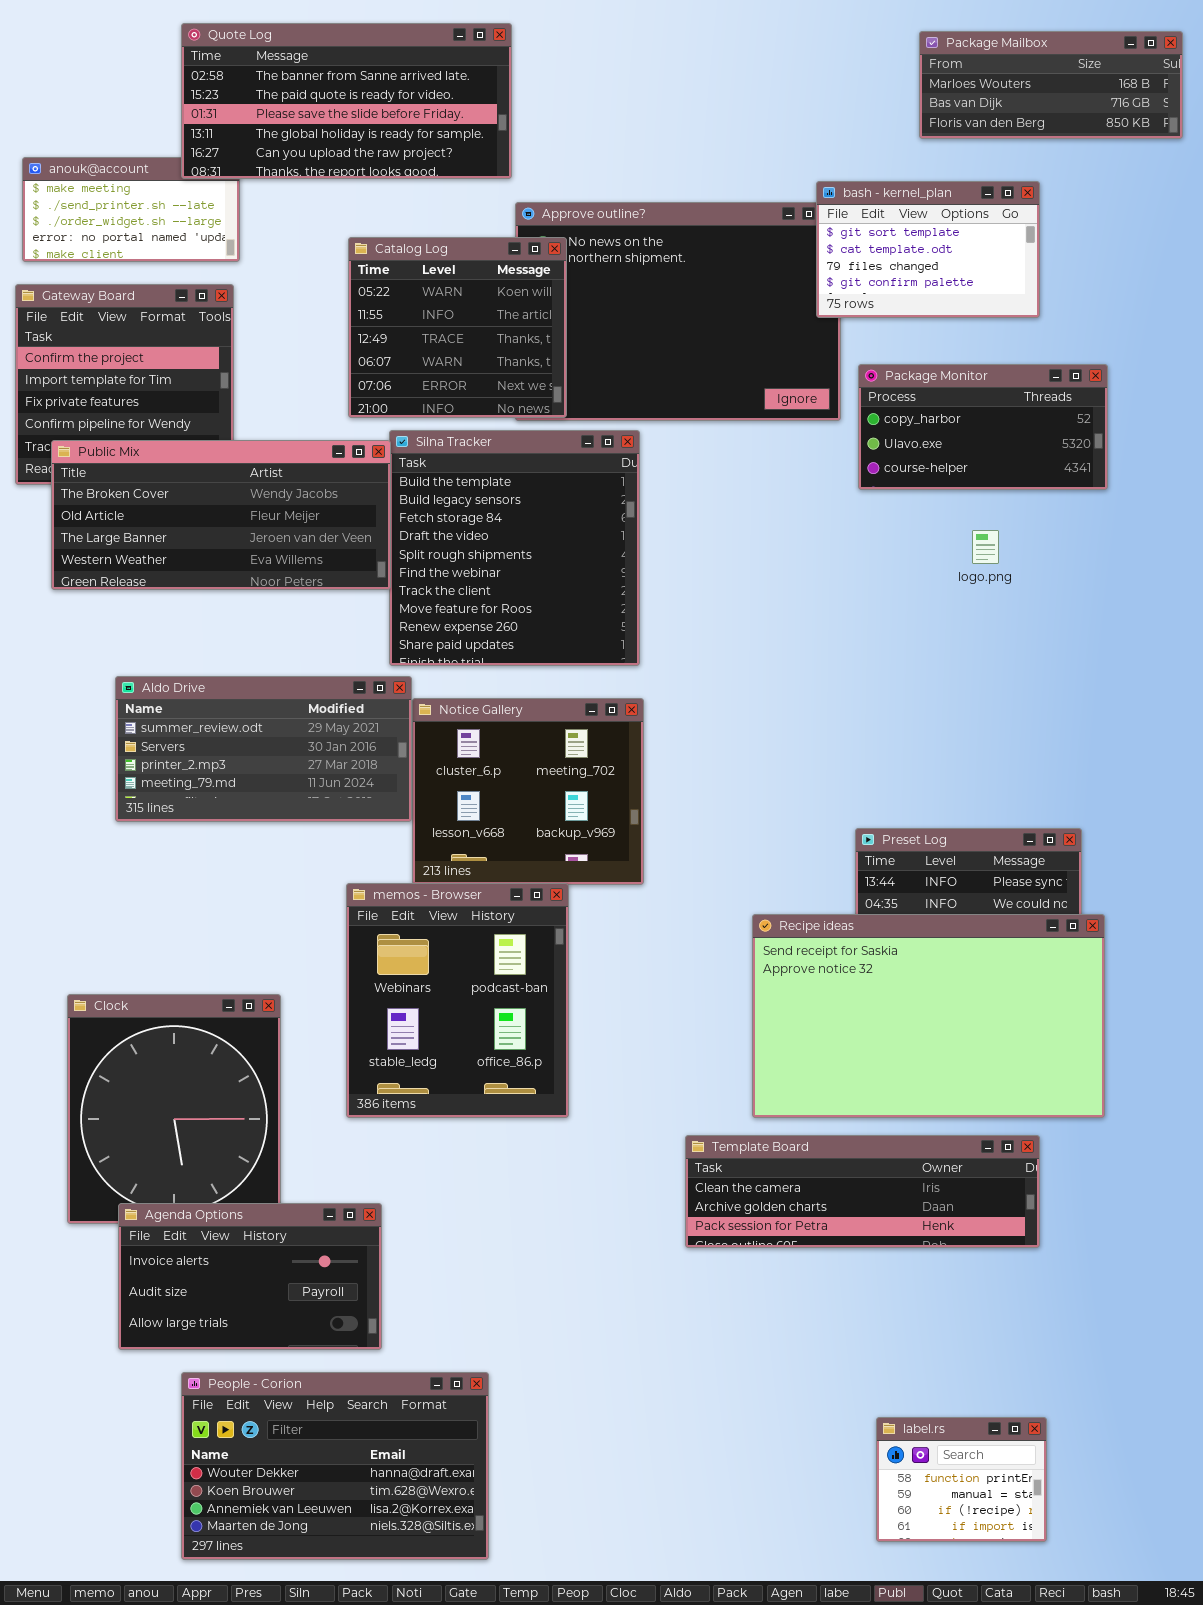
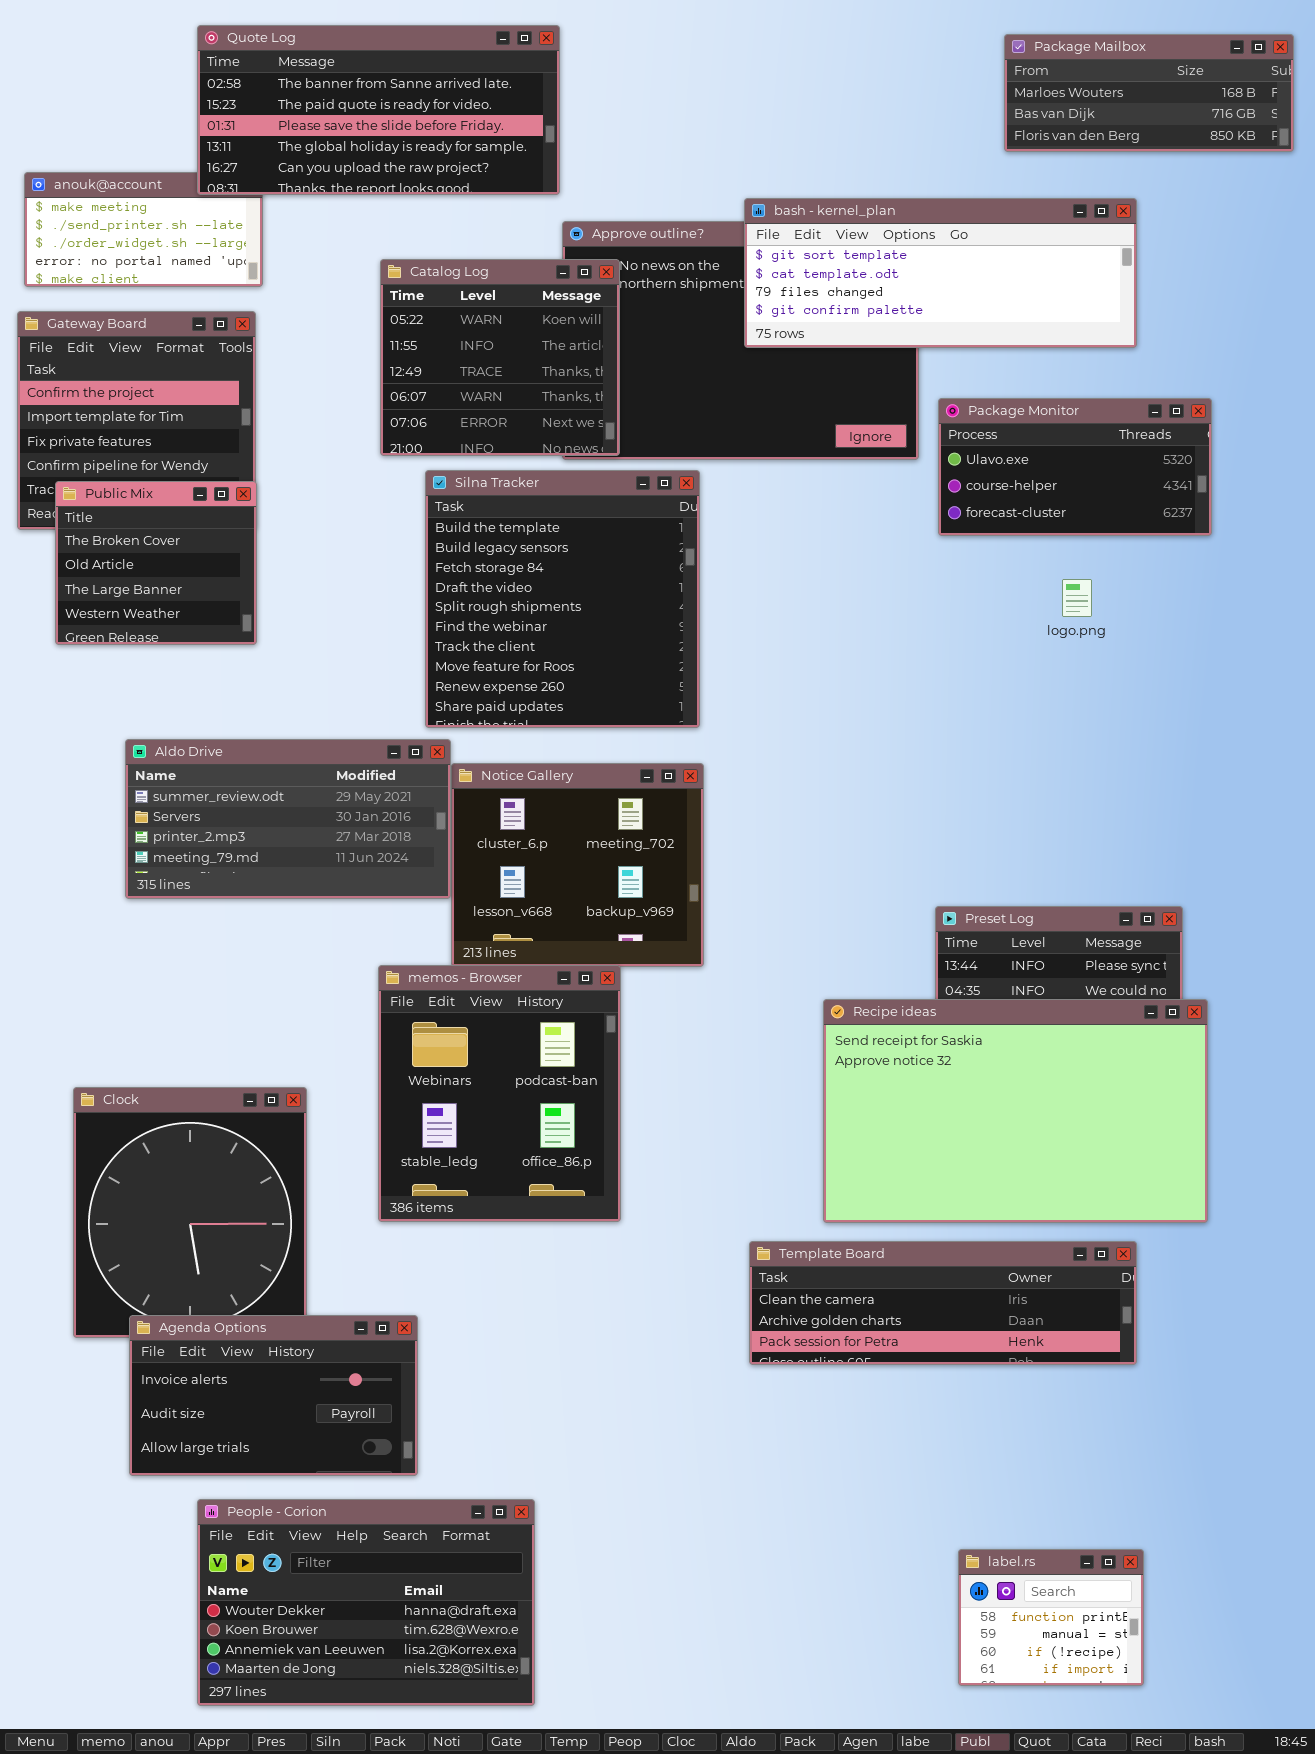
bash - kernel_plan: [816,181,1040,318] -> [744,198,1137,348], resized
Package Monitor: [858,364,1108,490] -> [938,398,1212,536], scrolled down 1 row
Public Mix: [51,440,391,590] -> [55,481,257,645], resized

